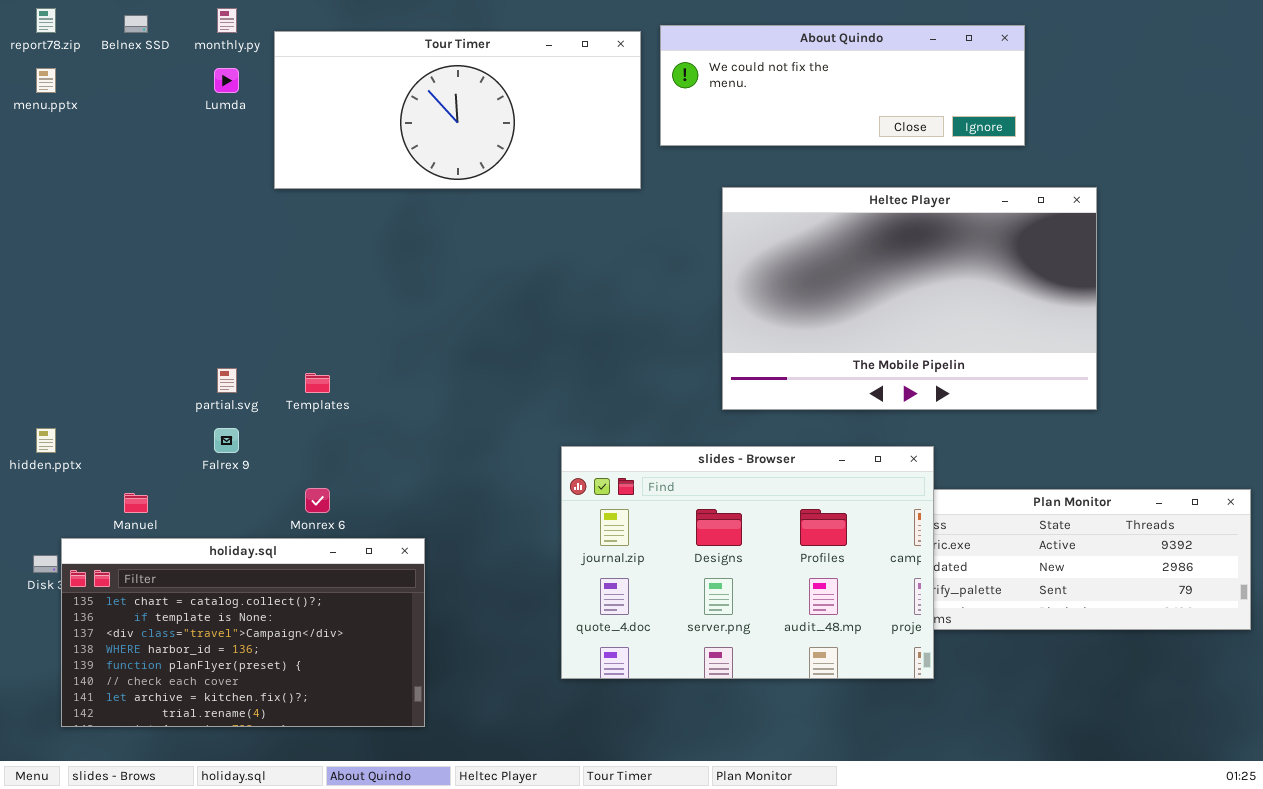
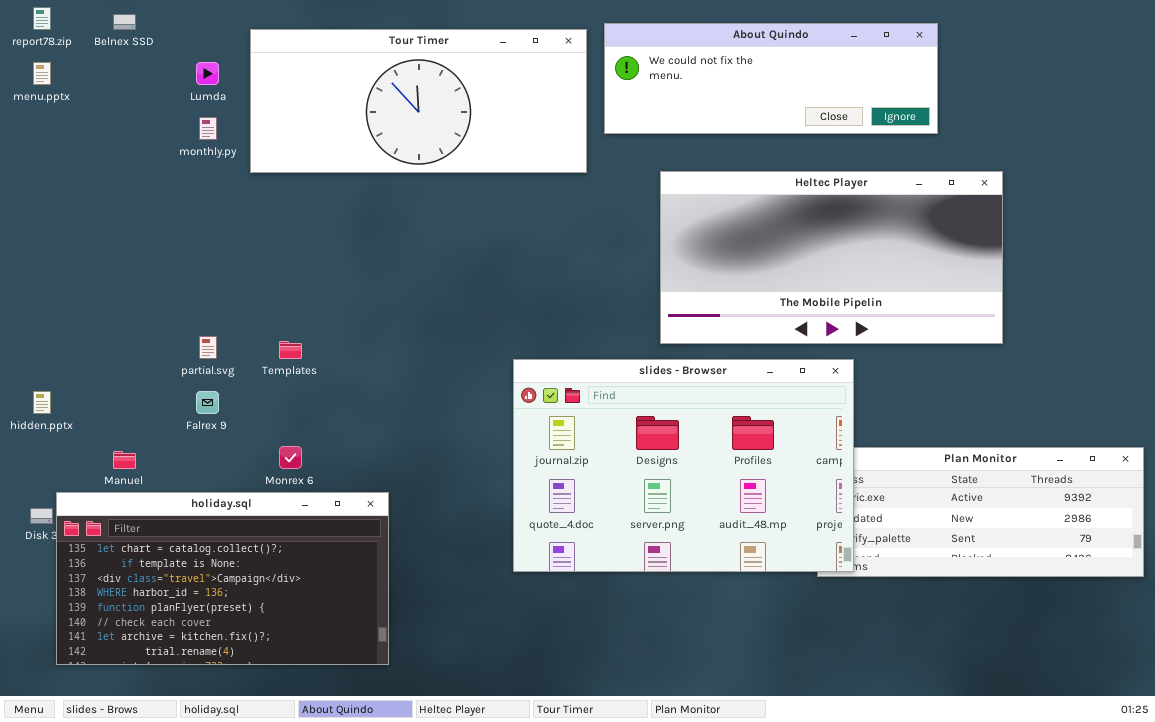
monthly.py: [217,8,237,33] -> [199,117,217,140], moved
Heltec Player: [722,187,1097,410] -> [660,171,1003,344], resized
slides - Browser: [561,446,934,679] -> [513,359,854,572], moved

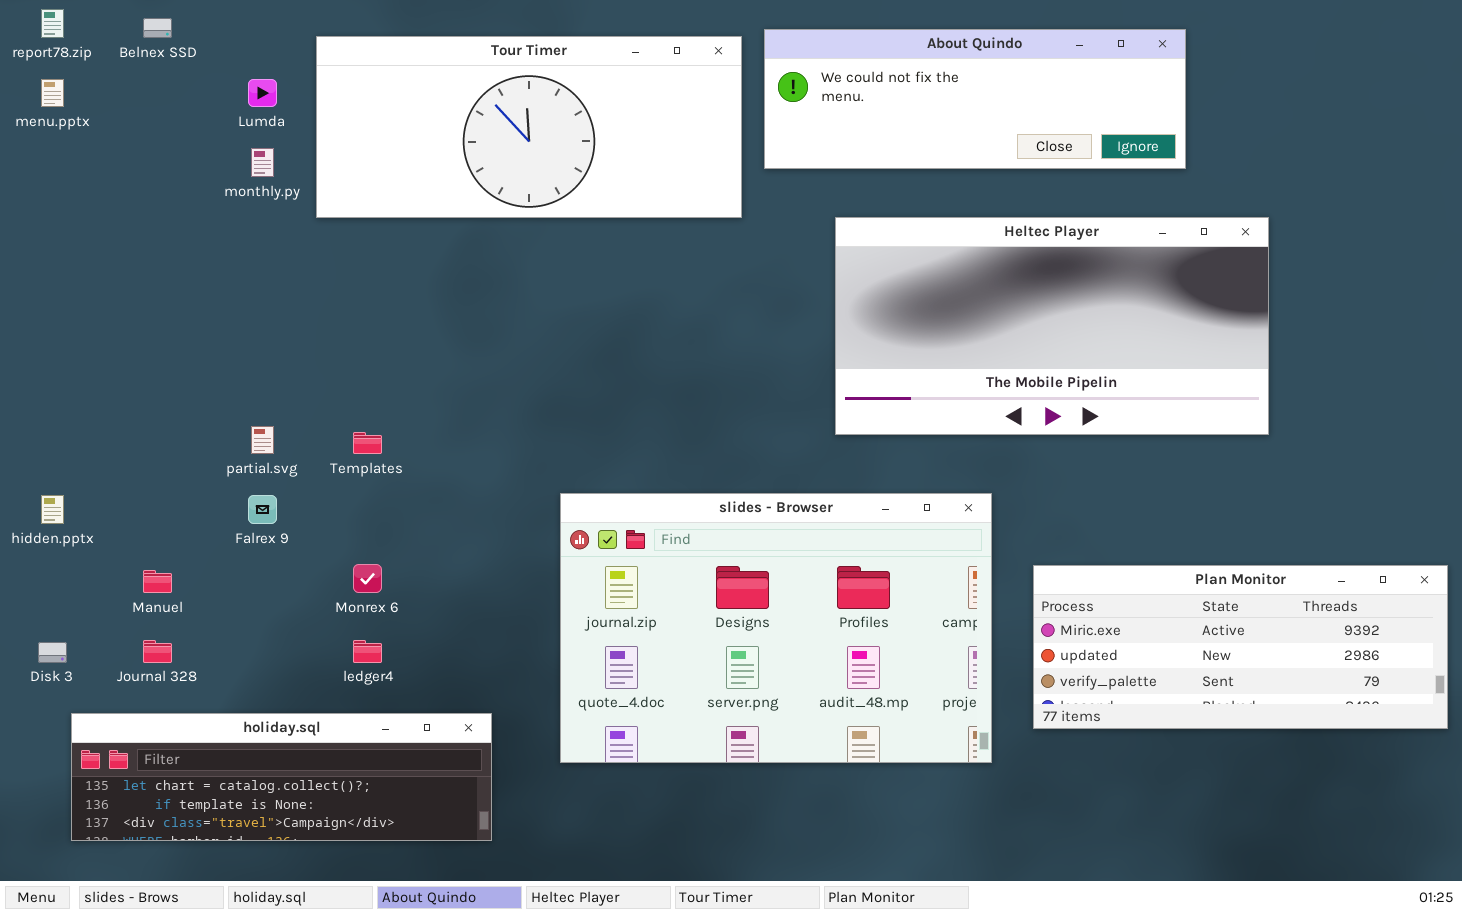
slides - Browser: [513,359,854,572] -> [560,493,992,763], moved
holiday.sql: [56,492,389,665] -> [71,713,492,841], resized

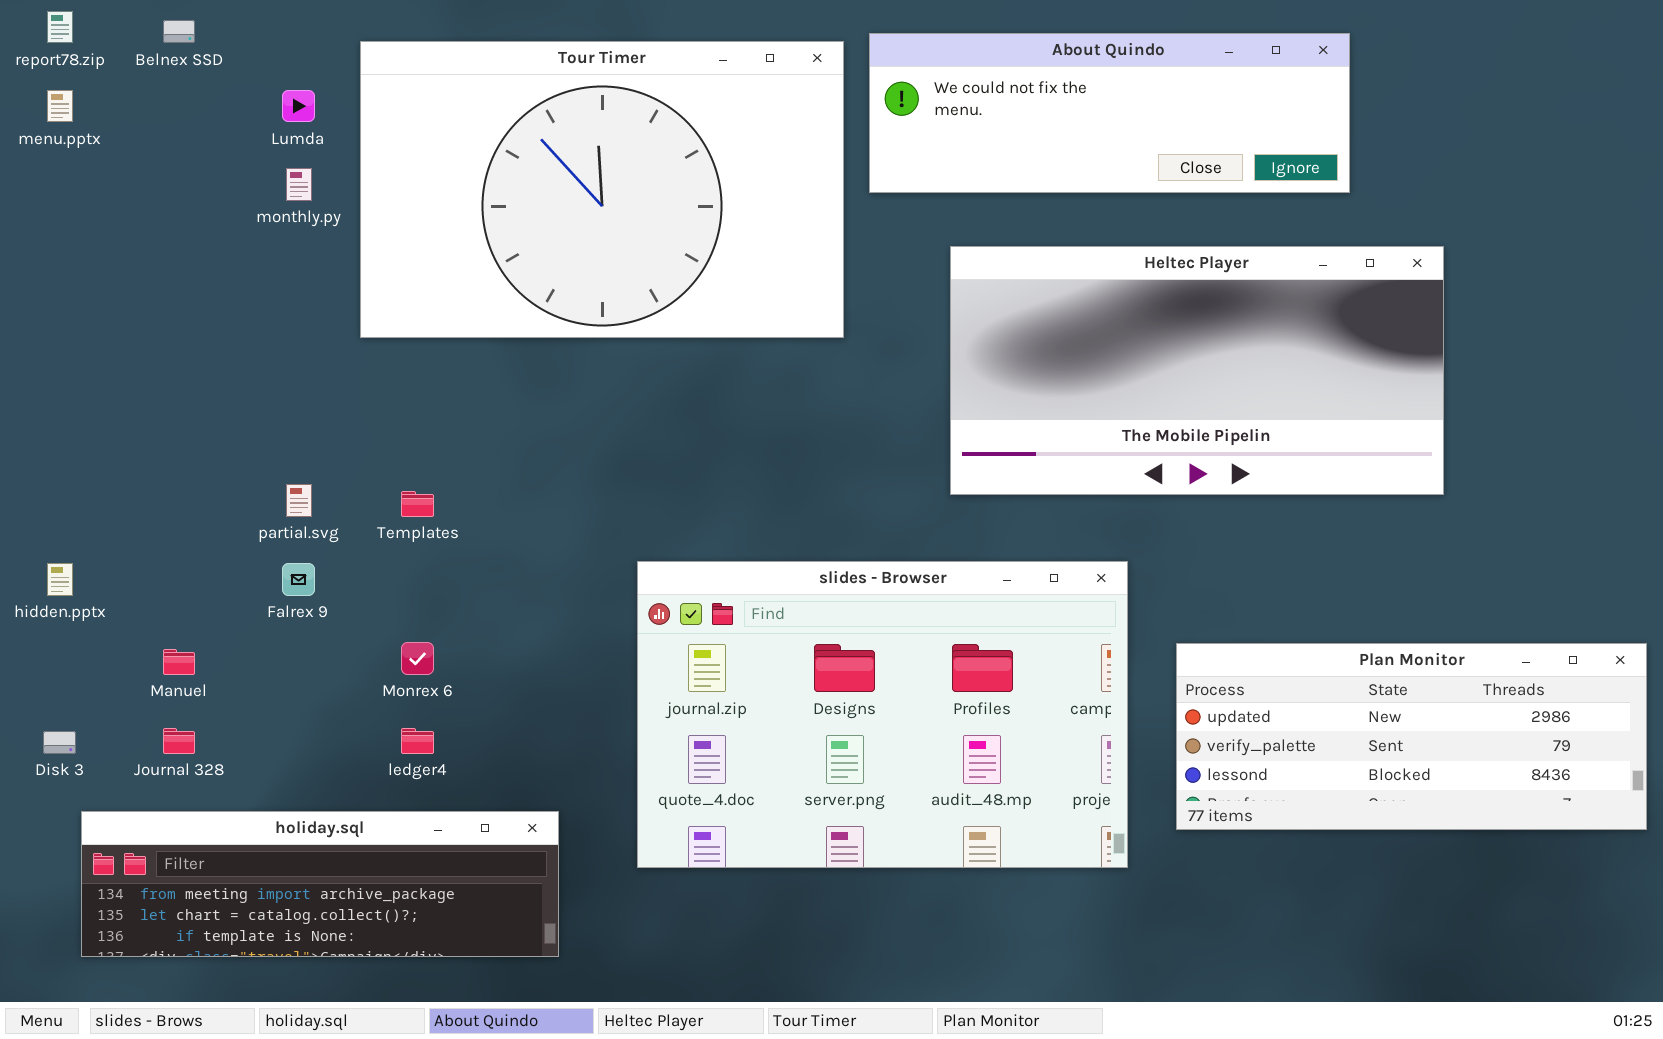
Tour Timer: [316,36,742,218] -> [360,41,844,338], resized
Plan Monitor: [1033,565,1448,729] -> [1176,643,1647,830], scrolled down 1 row
holiday.sql: [71,713,492,841] -> [81,811,559,957], scrolled up 1 row

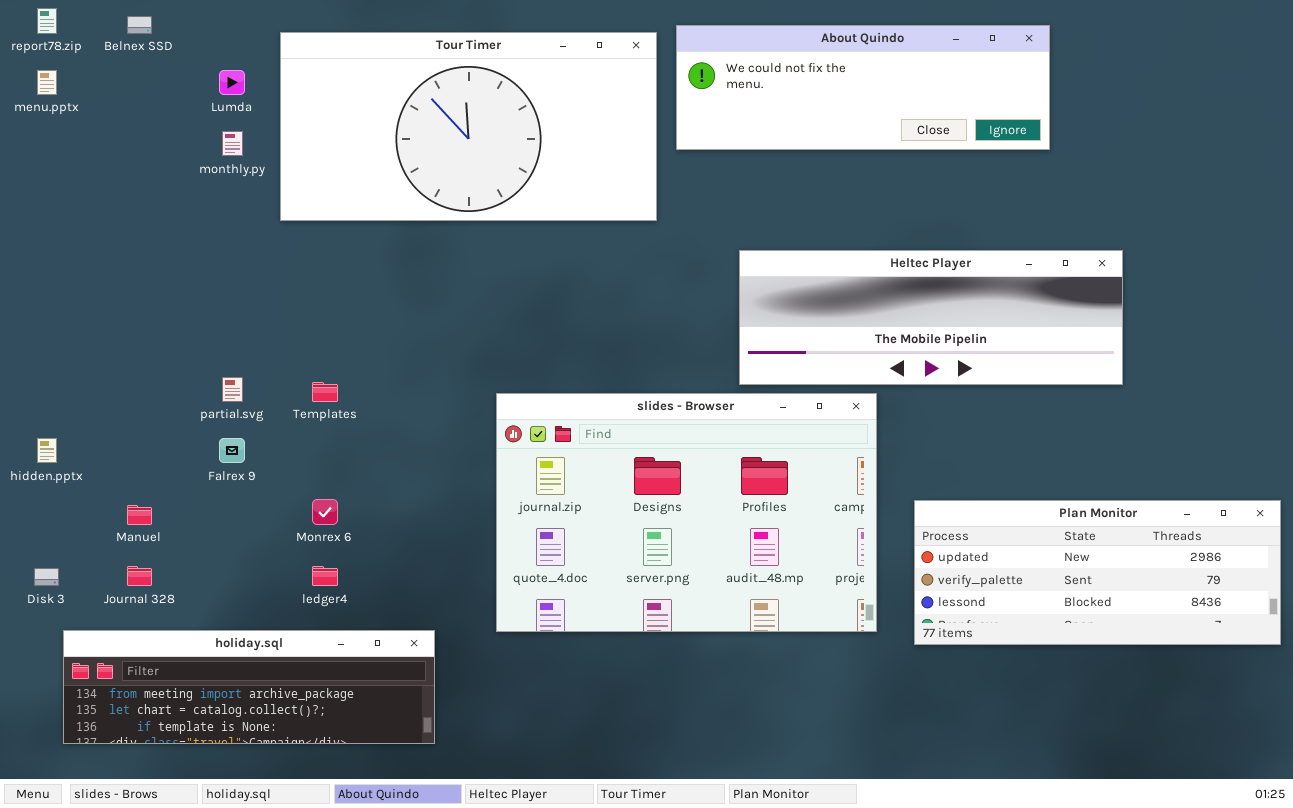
Tour Timer: [360,41,844,338] -> [280,32,657,221], resized
Heltec Player: [950,246,1444,495] -> [739,250,1123,385], resized
slides - Browser: [637,561,1128,868] -> [496,393,877,632], moved

